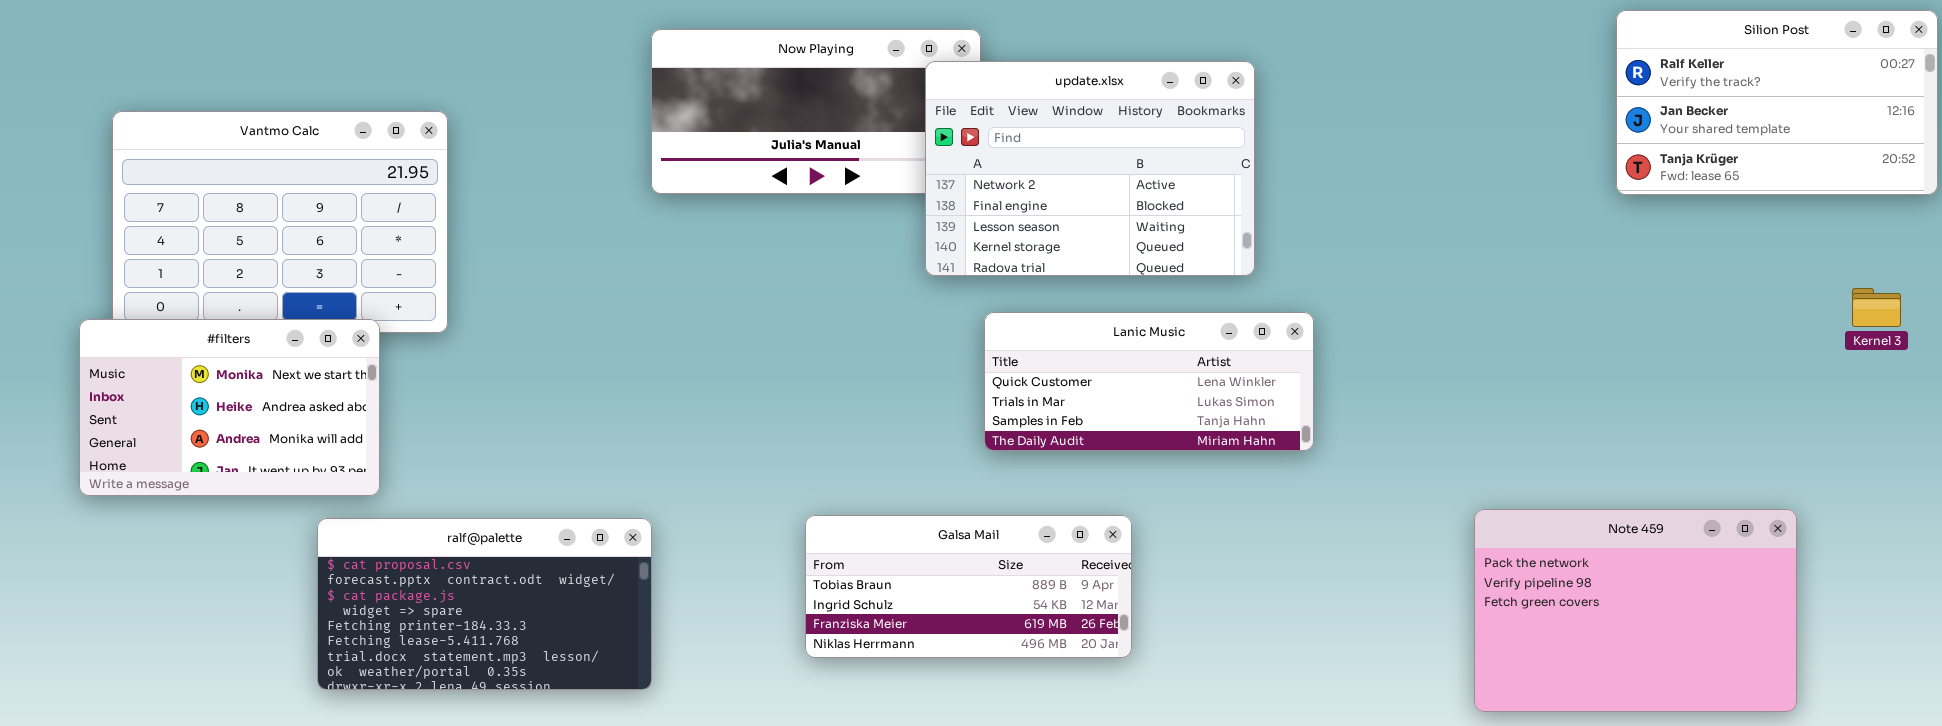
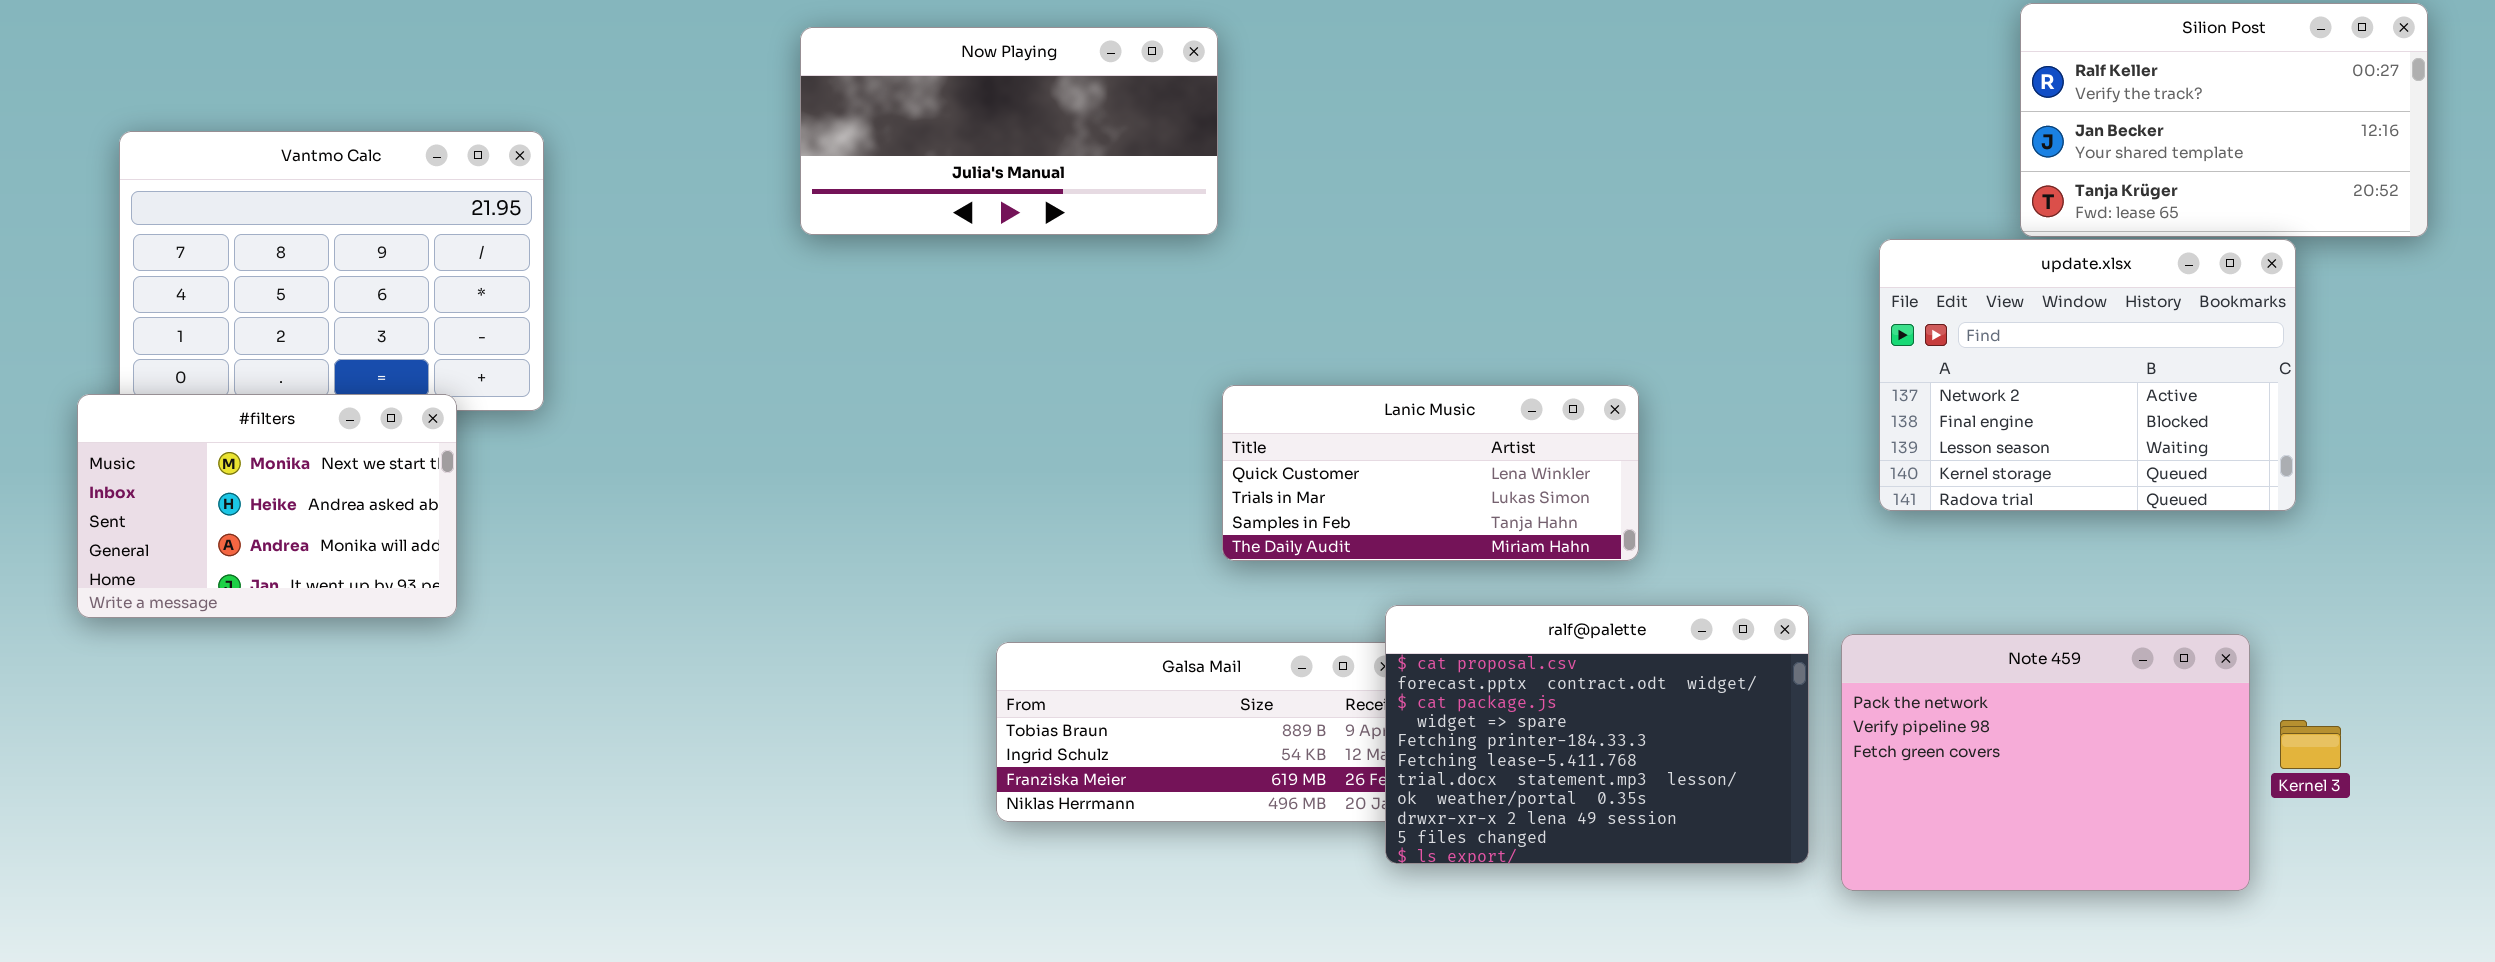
update.xlsx: [925,61,1255,276] -> [1879,239,2296,511], moved
Kernel 3: [1852,288,1901,327] -> [2280,720,2341,769], moved
ralf@palette: [317,518,652,690] -> [1385,605,1809,864], moved, resized

